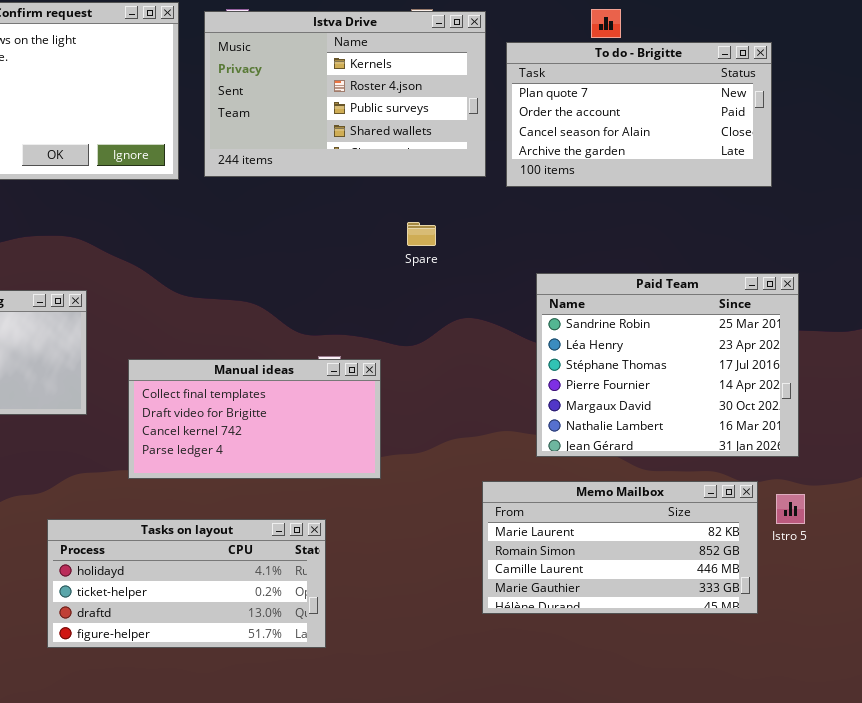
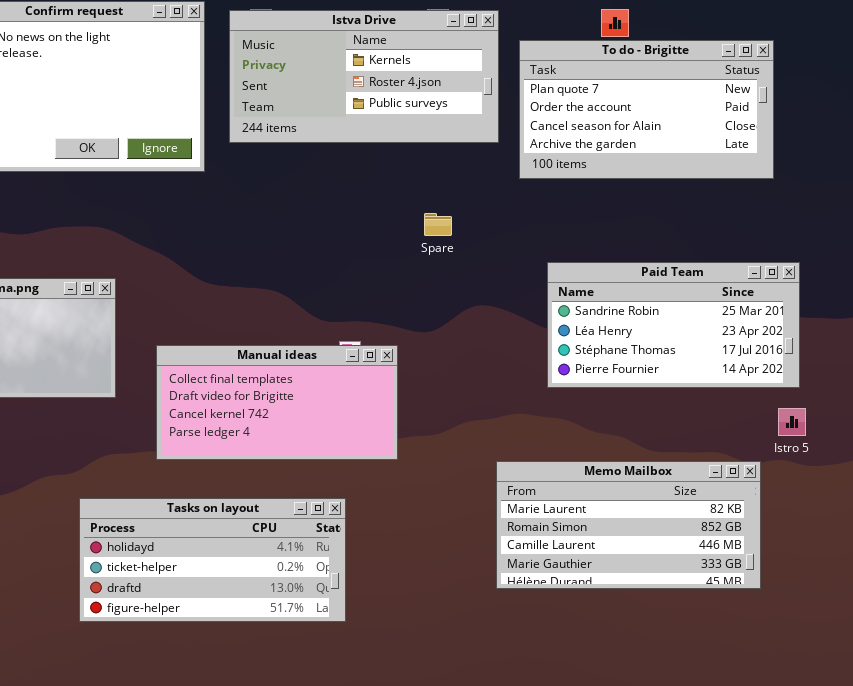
Istva Drive: [204,11,486,177] -> [229,10,499,143], resized
Paid Team: [536,273,799,457] -> [547,262,800,388], resized
Istro 5: [776,494,805,524] -> [778,408,806,436], moved

